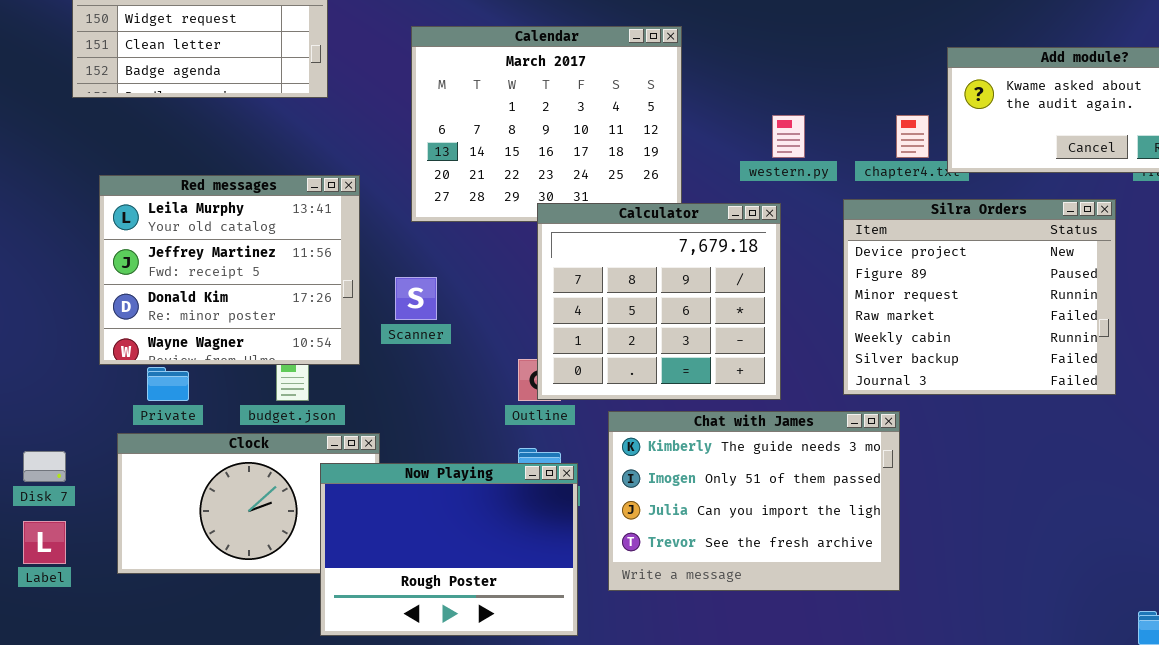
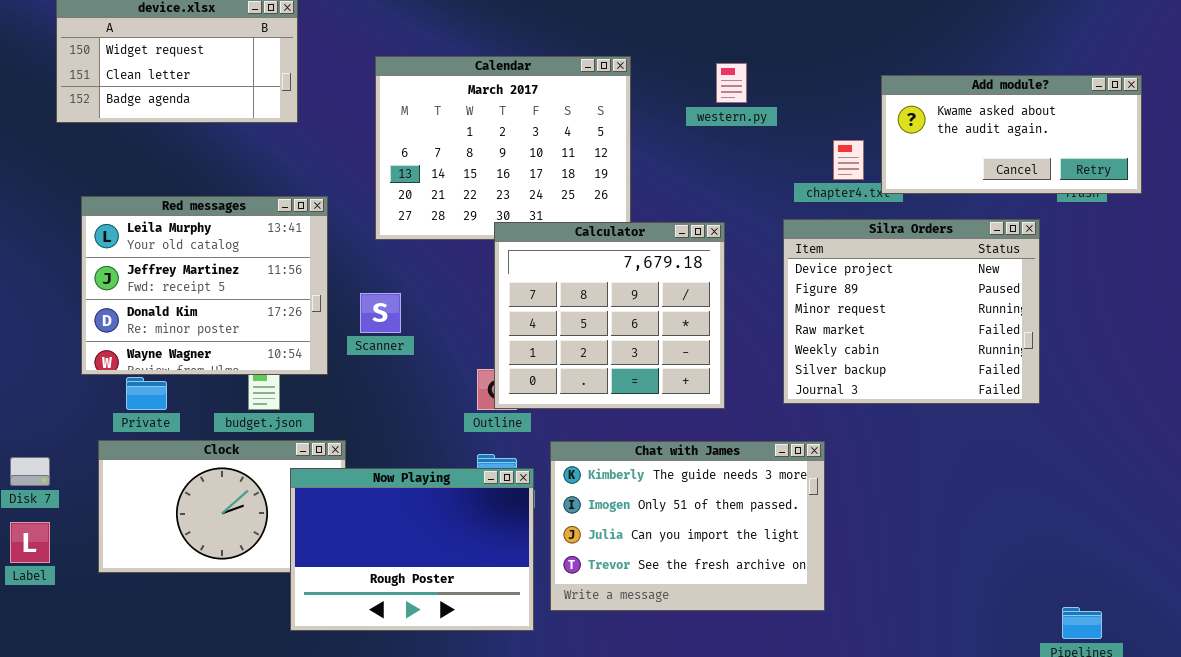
western.py: [772,115,805,158] -> [716,63,747,103], moved
Chat with James: [608,411,900,591] -> [550,441,825,611], moved

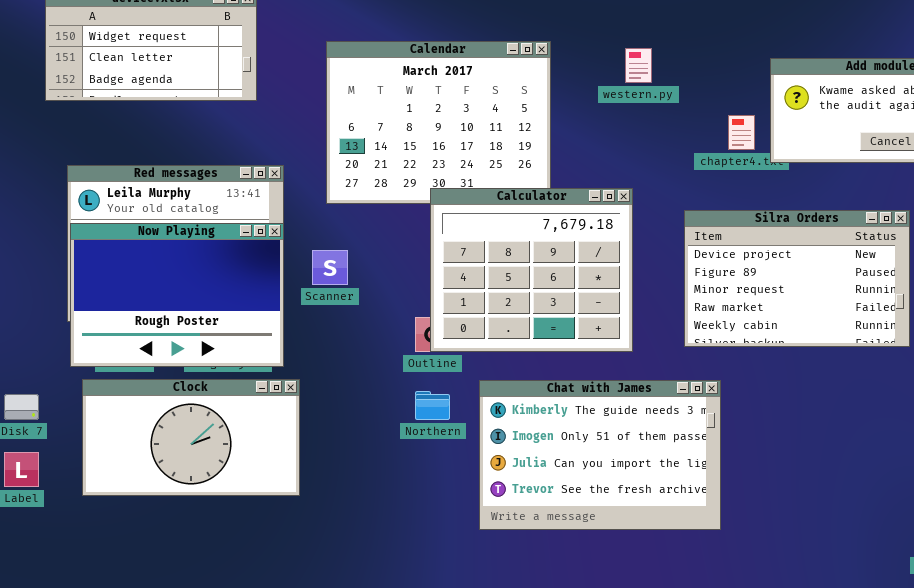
Silra Orders: [783,219,1040,404] -> [684,210,910,347], resized
Now Playing: [290,468,534,631] -> [70,223,284,367], moved

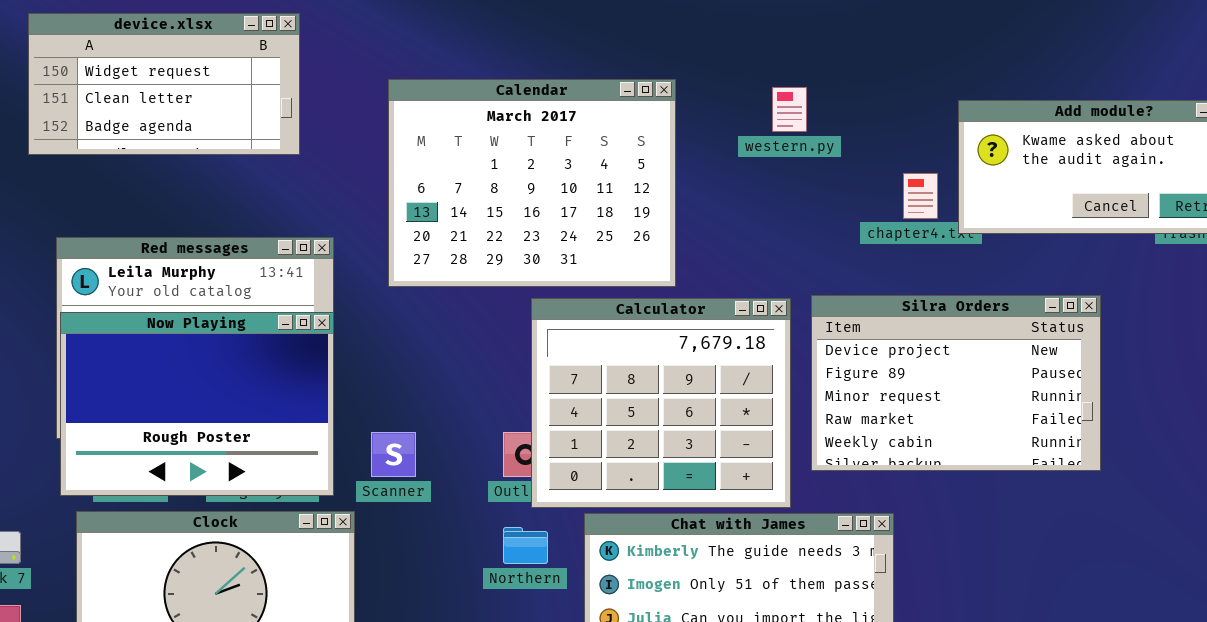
Calculator: [430,188,633,352] -> [531,298,791,508], moved
Silra Orders: [684,210,910,347] -> [811,295,1101,471], moved
Scanner: [312,250,348,285] -> [371,432,416,477], moved

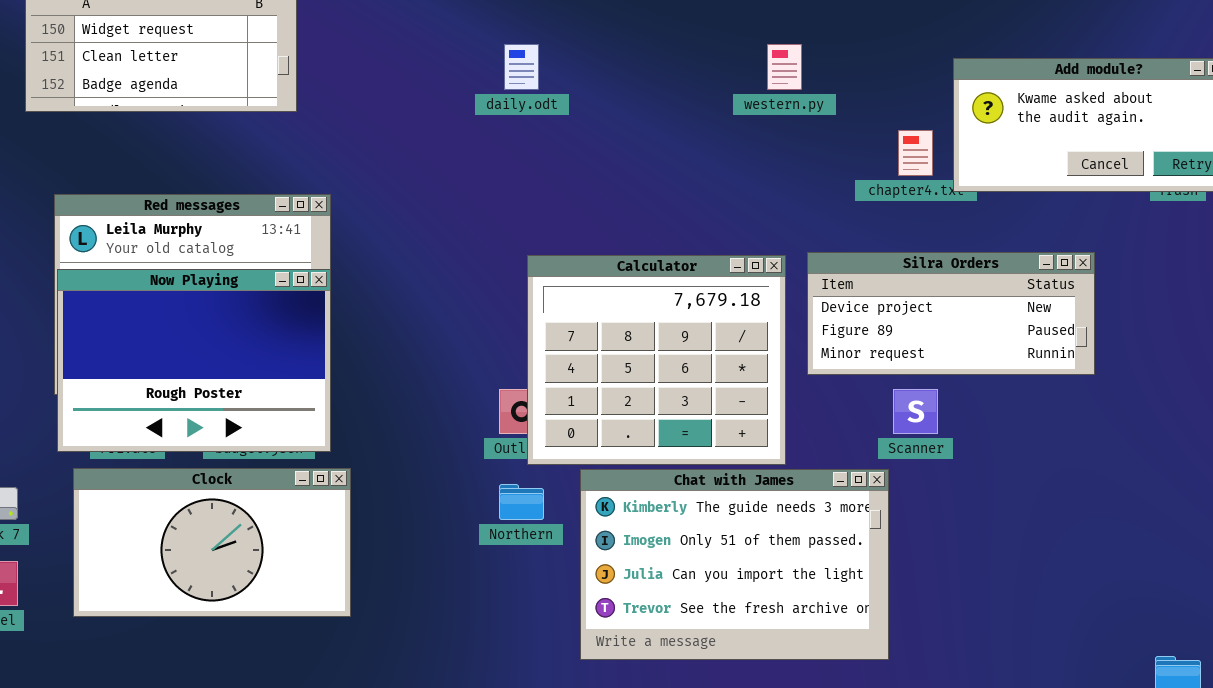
Calendar: [388,79,676,287] -> none, closed
Silra Orders: [811,295,1101,471] -> [807,252,1095,375], resized
Scanner: [371,432,416,477] -> [893,389,938,434], moved

